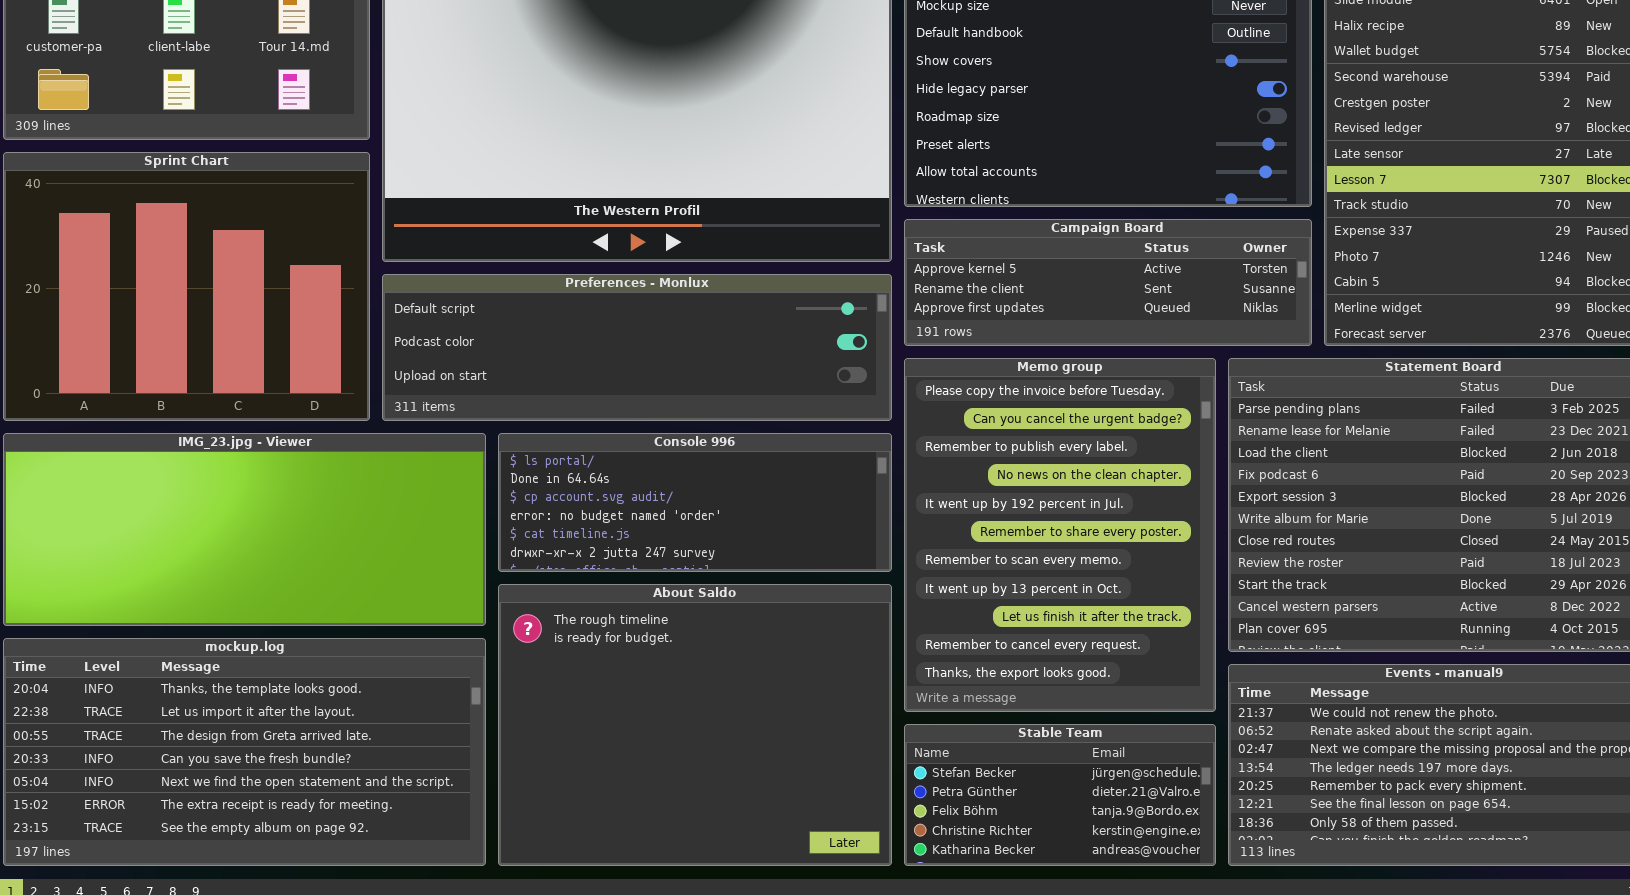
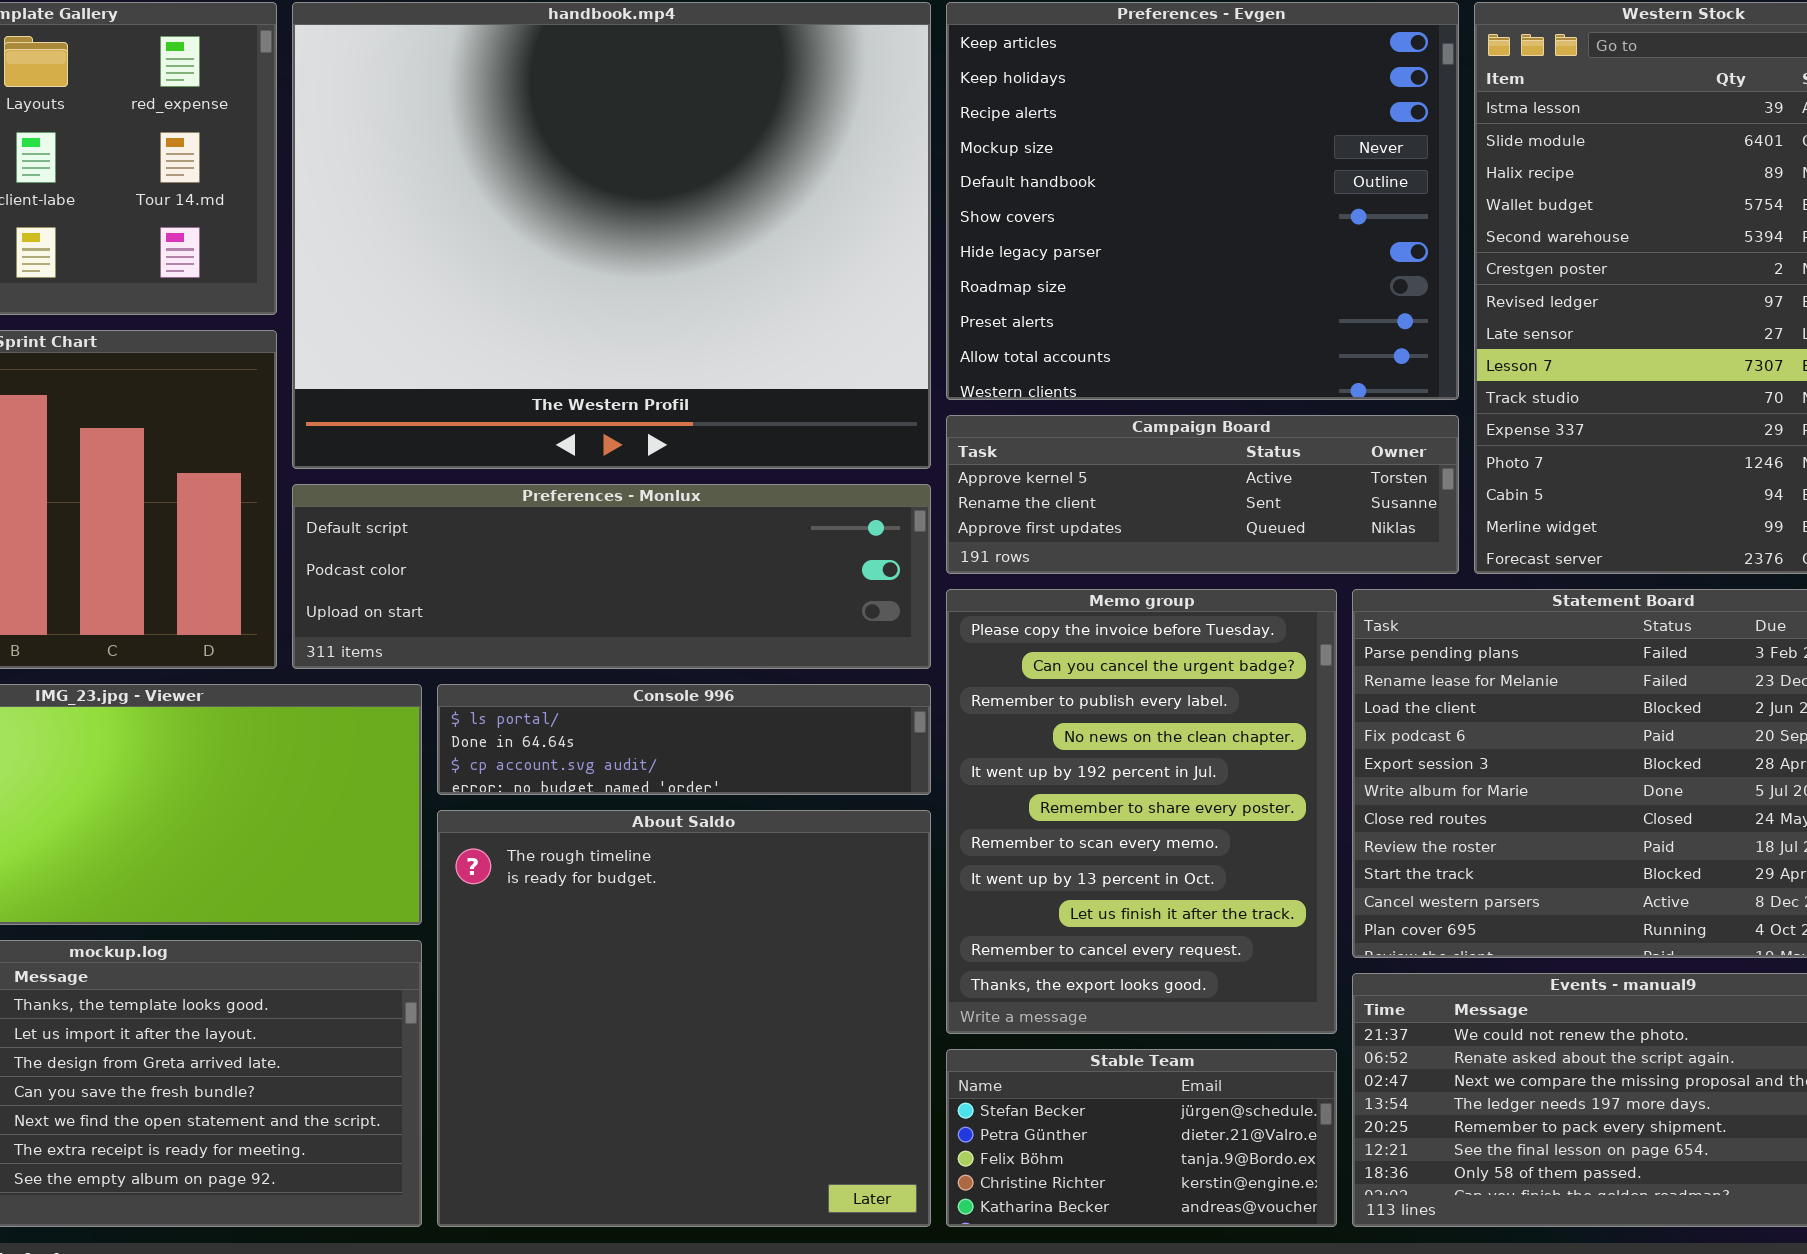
Console 996: [498,433,892,572] -> [437,684,931,795], resized
About Saldo: [498,584,892,866] -> [437,810,931,1227], resized

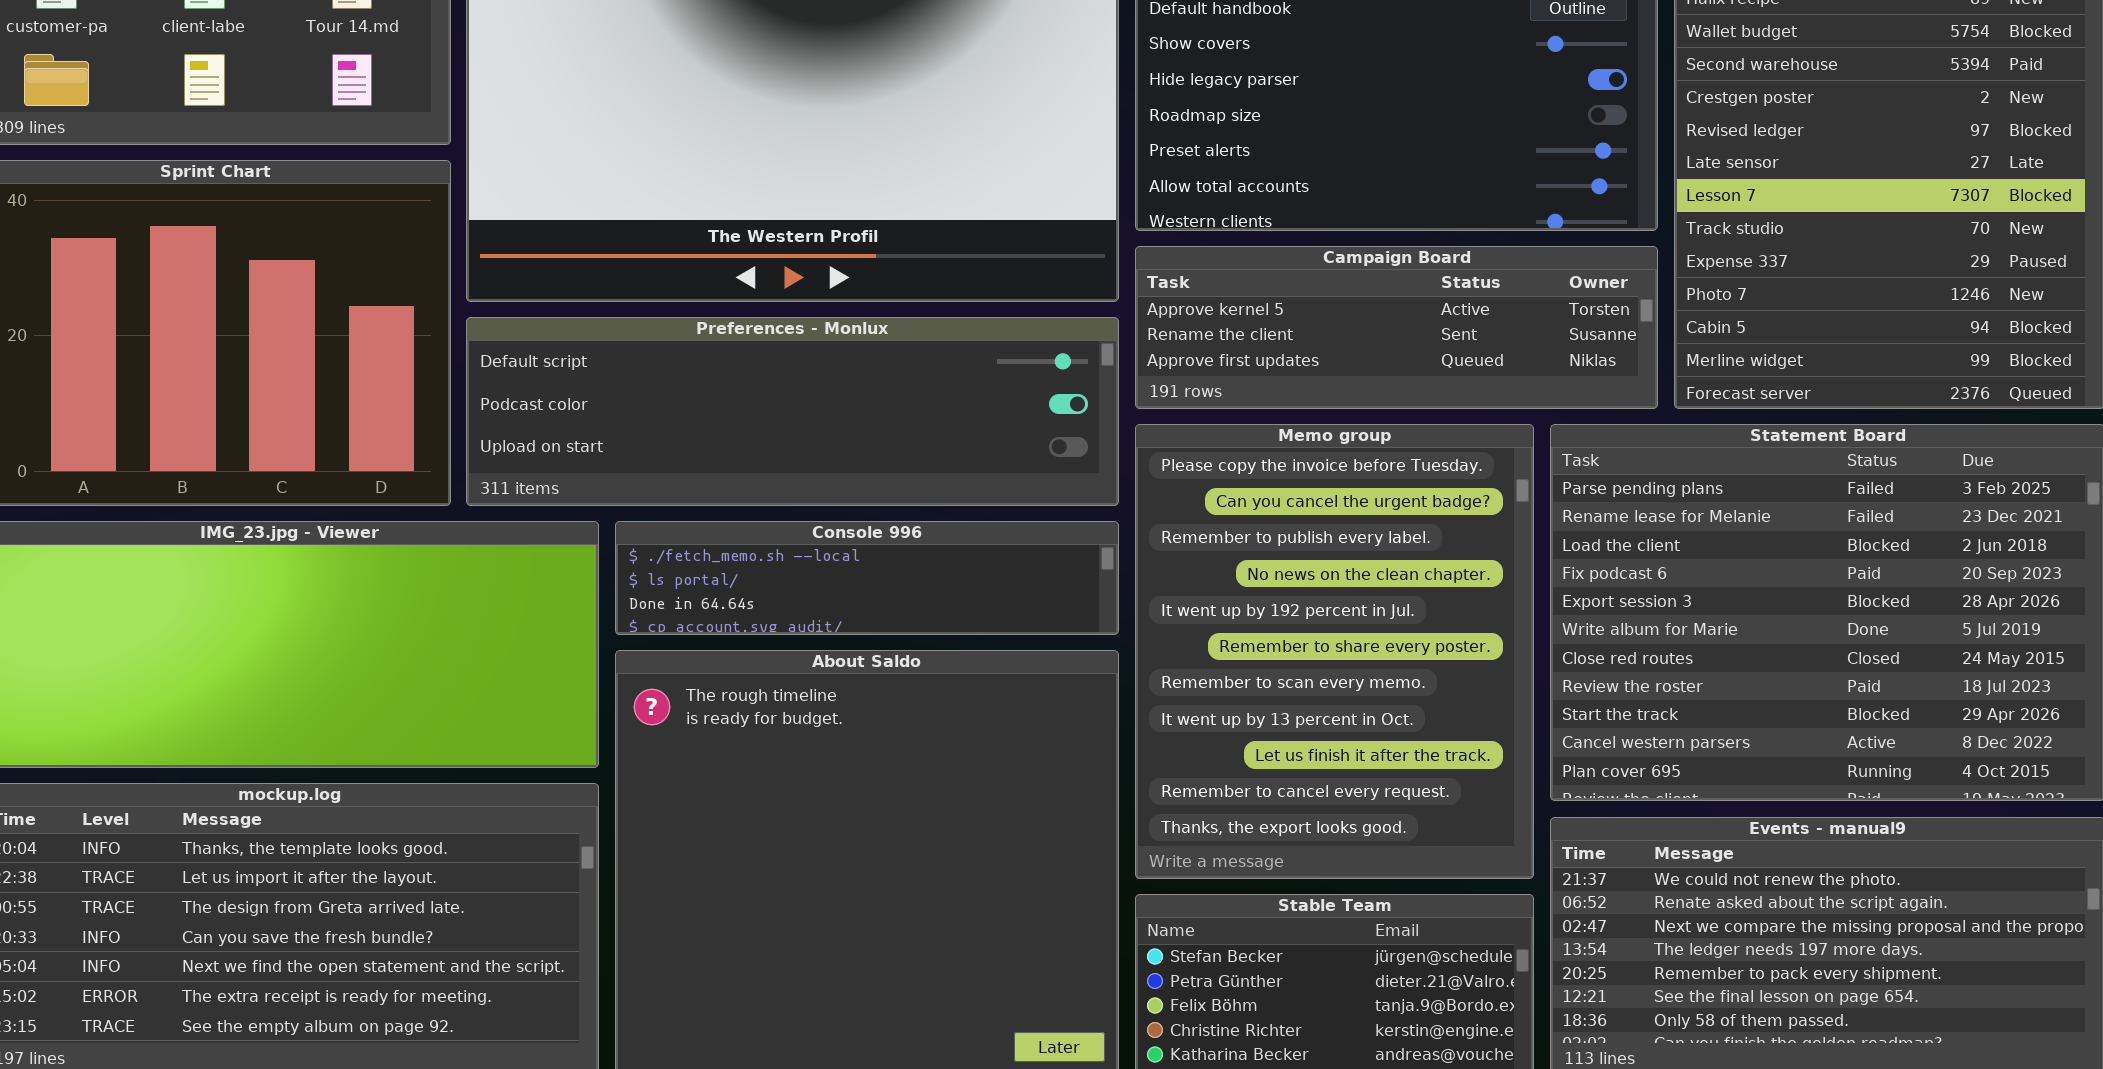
Console 996: [437,684,931,795] -> [615,521,1119,635], scrolled up 1 row

